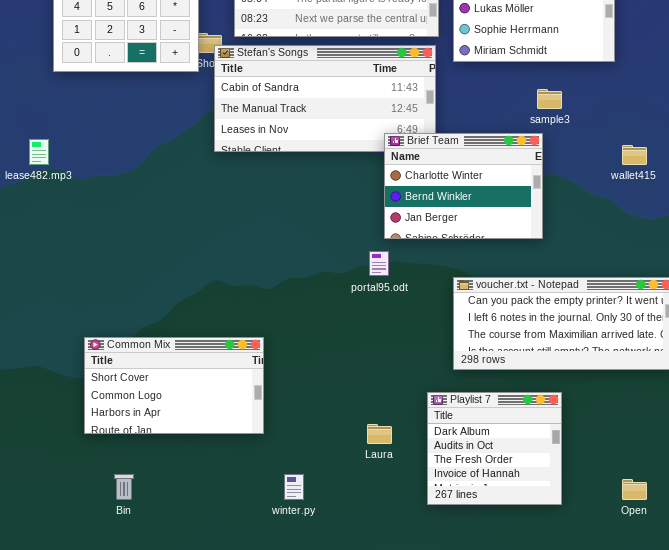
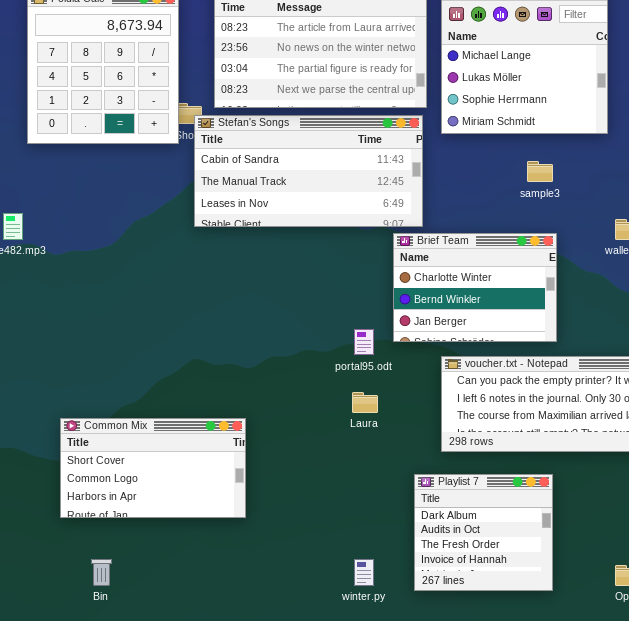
Brief Team: [384,133,543,239] -> [393,233,557,342], moved
Laura: [367,424,392,444] -> [352,392,378,413], moved
winter.py: [284,474,304,500] -> [354,559,374,586], moved

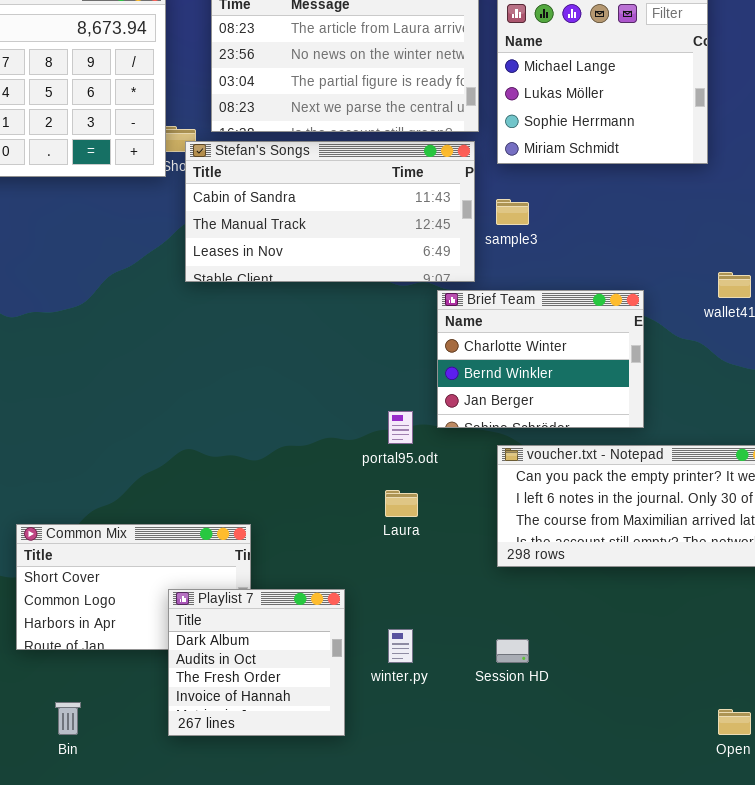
sample3: [527,161,553,182] -> [496,199,529,225], moved
Playlist 7: [414,474,553,591] -> [168,589,345,736], moved
winter.py: [354,559,374,586] -> [388,629,413,663], moved

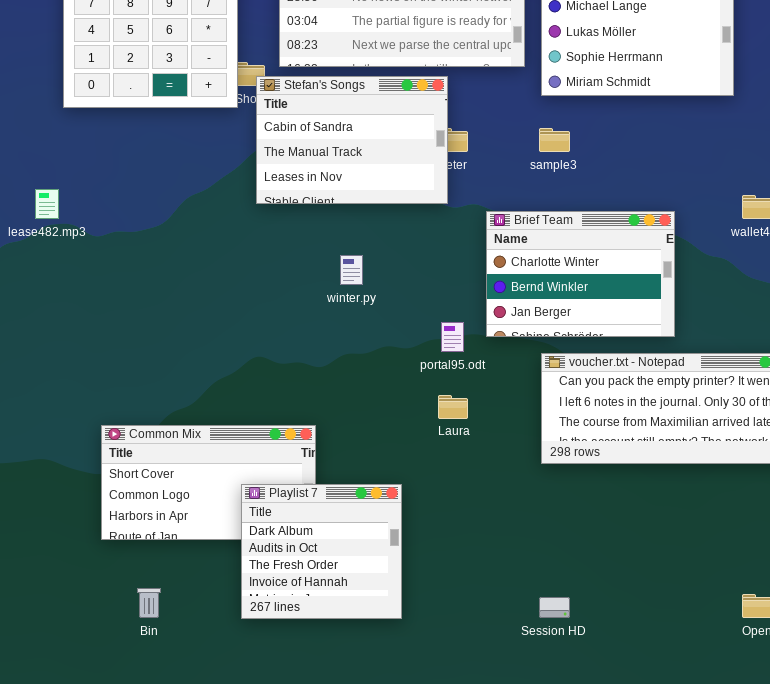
Stefan's Songs: [185,141,475,282] -> [256,76,448,204], resized
winter.py: [388,629,413,663] -> [340,255,363,285], moved
Session HD: [496,639,529,663] -> [539,597,570,618], moved

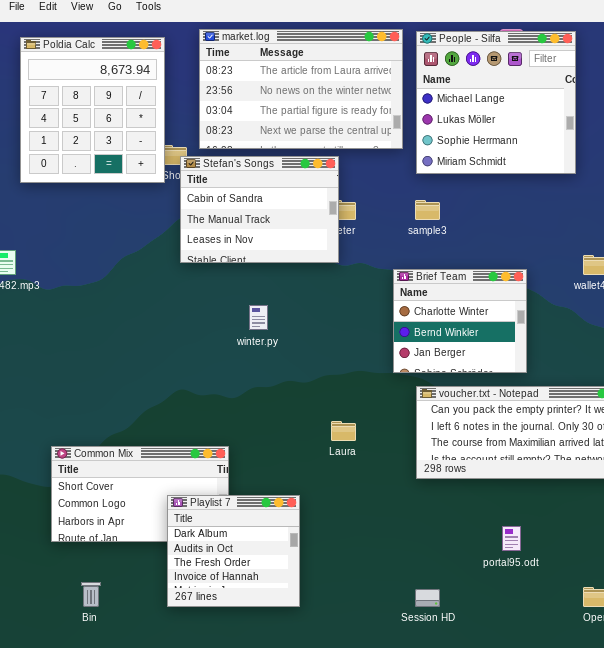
Brief Team: [486,211,675,337] -> [393,269,527,373], resized
portal95.odt: [441,322,464,352] -> [502,526,521,551], moved

